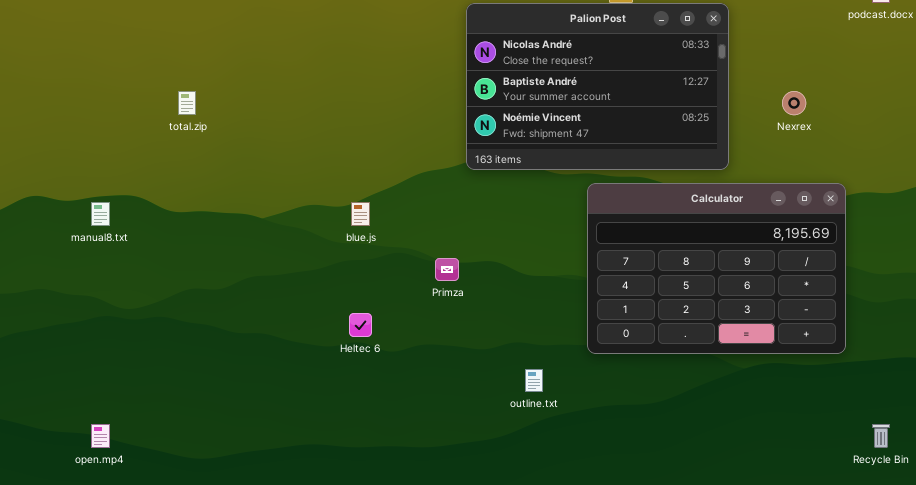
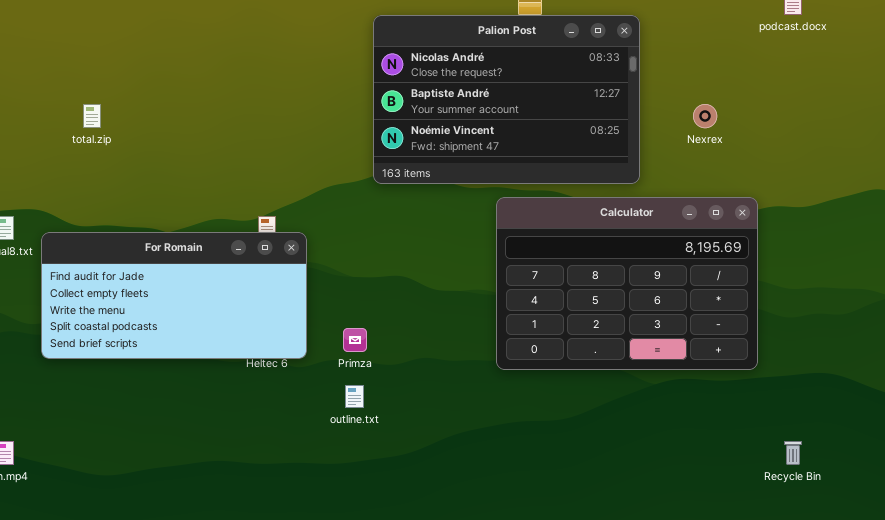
For Romain: none -> [41,232,307,359], opened
Primza: [435,258,459,281] -> [343,328,367,352], moved
outline.txt: [525,369,543,392] -> [345,385,364,408], moved

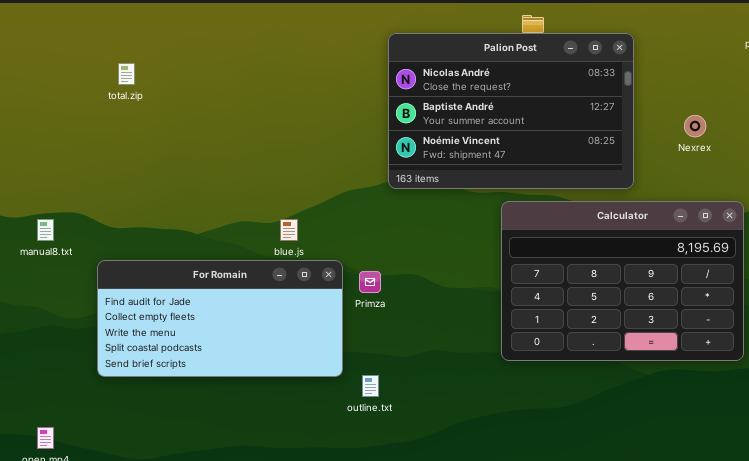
total.zip: [83,104,101,128] -> [118,63,135,85], moved
For Romain: [41,232,307,359] -> [97,260,343,377], moved
Primza: [343,328,367,352] -> [359,271,381,293], moved

